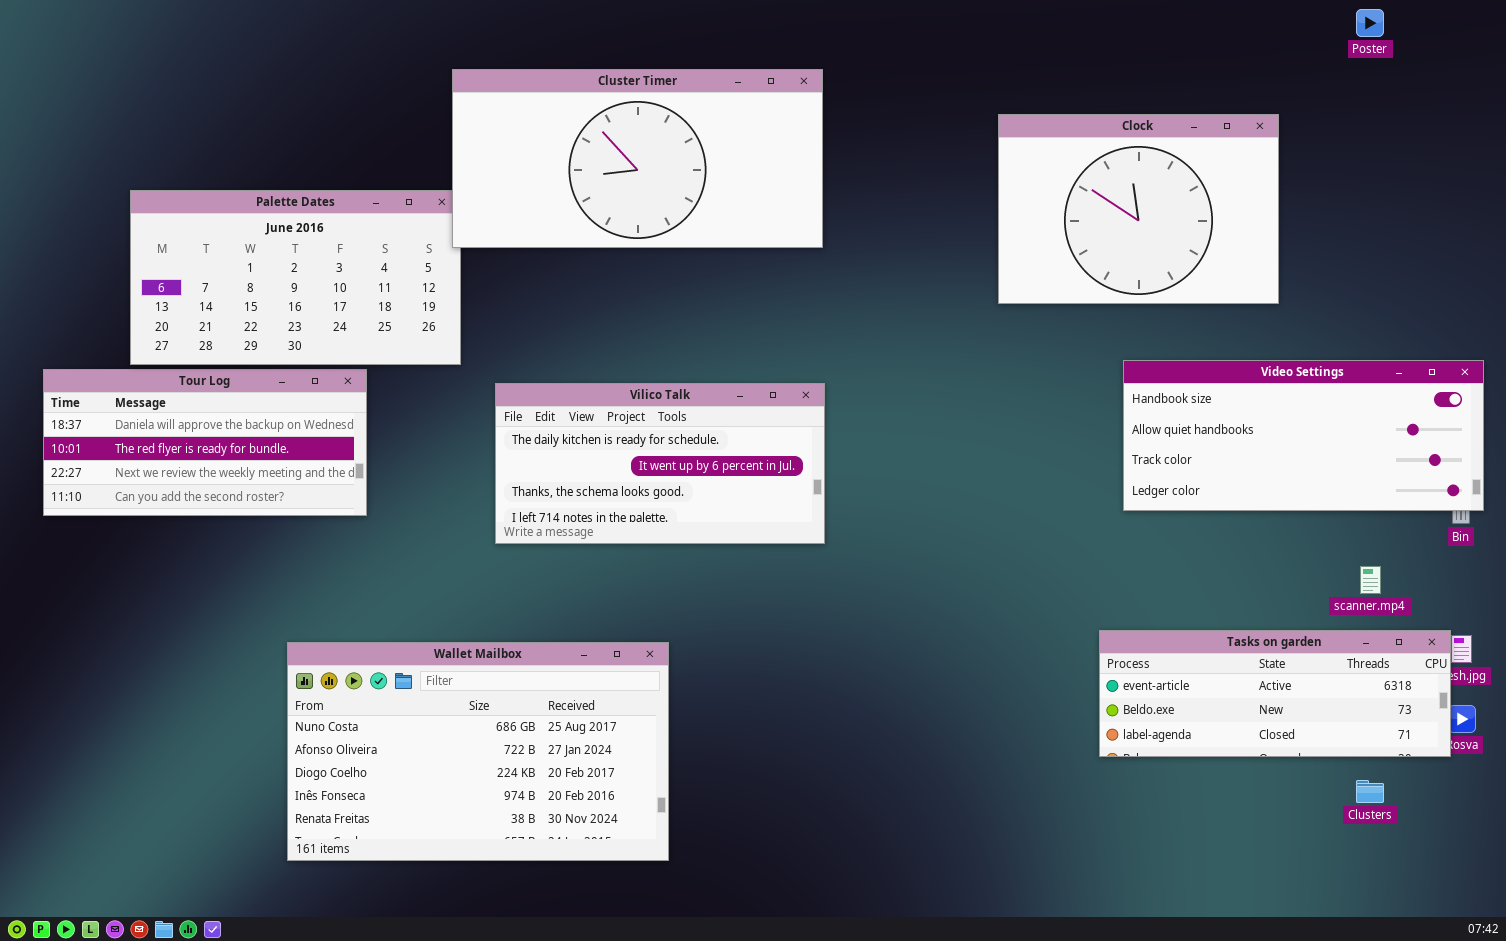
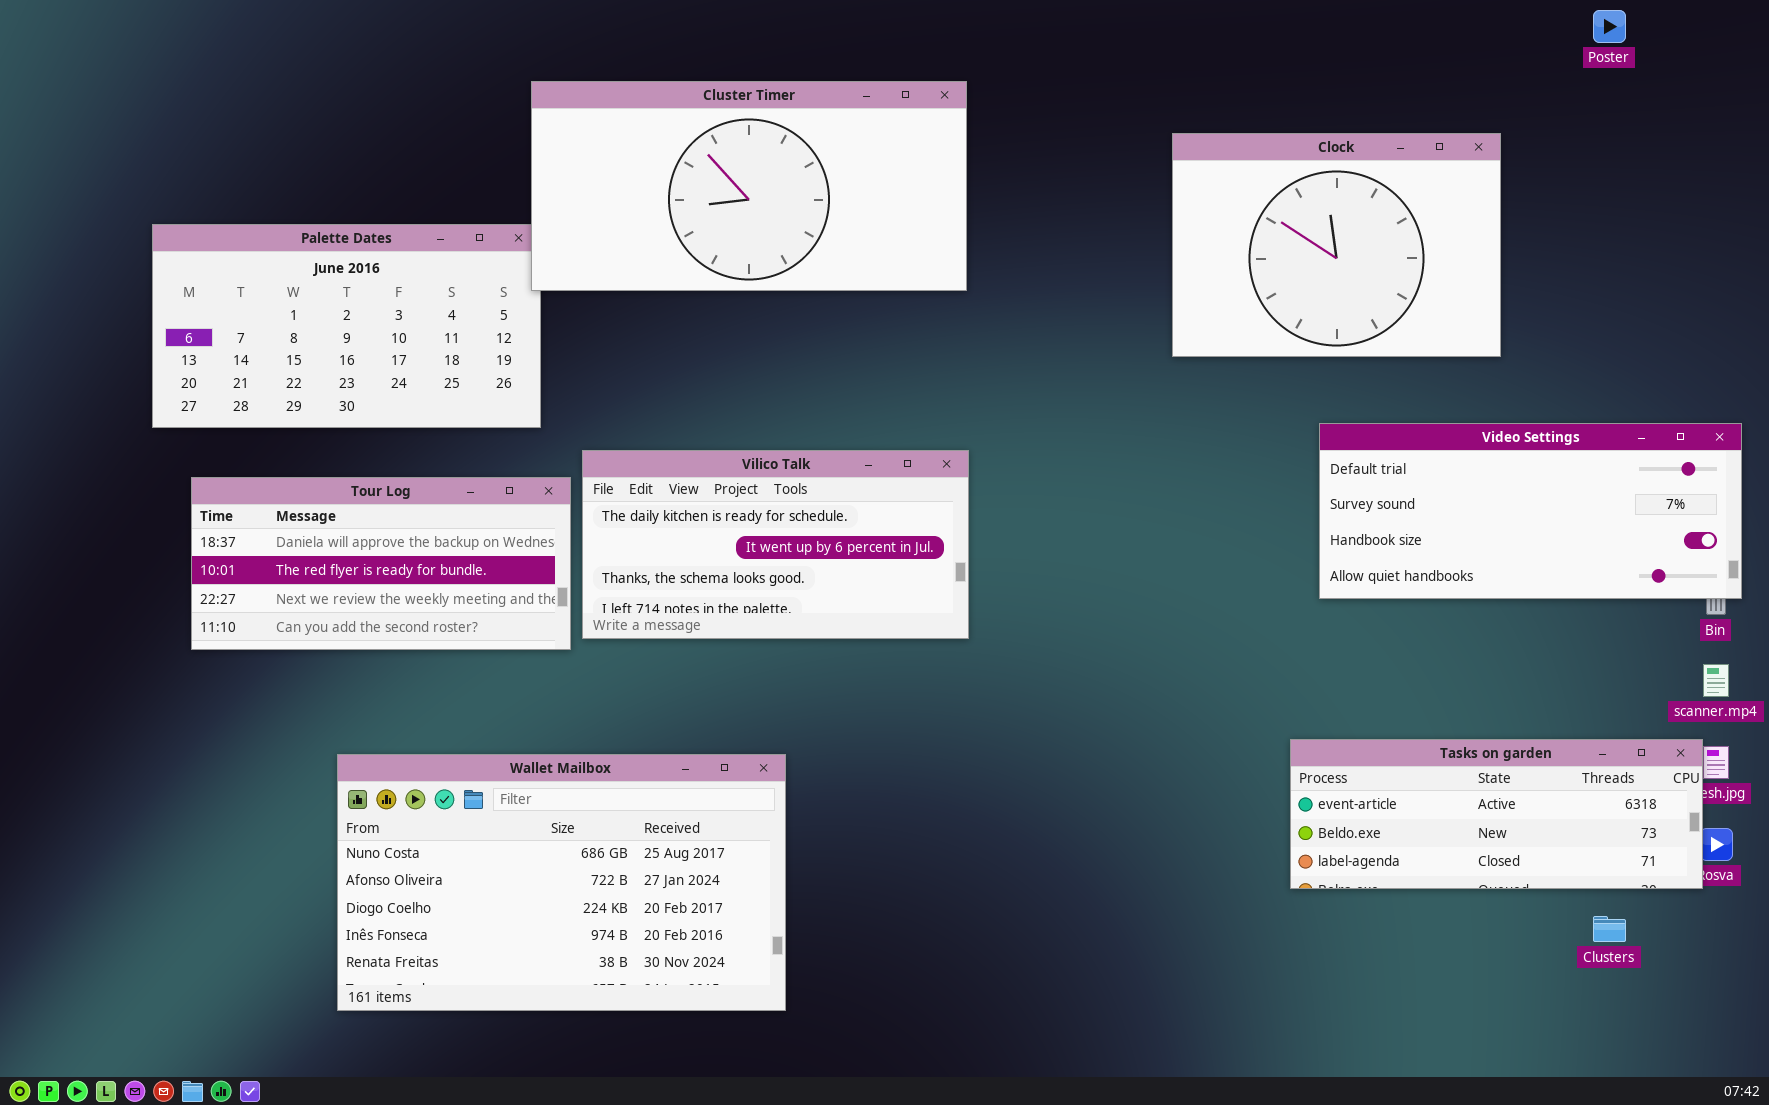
Video Settings: [1123,360,1484,511] -> [1319,423,1742,599], scrolled up 2 rows
Tour Log: [43,369,367,516] -> [191,477,571,650], moved
scanner.mp4: [1360,566,1381,594] -> [1703,664,1729,697], moved

